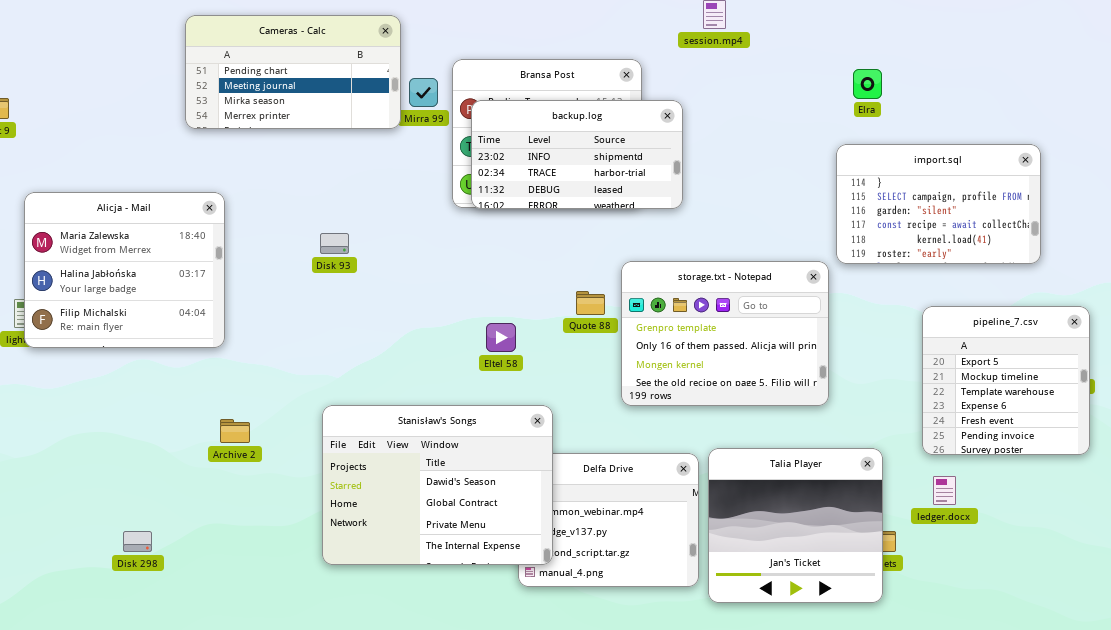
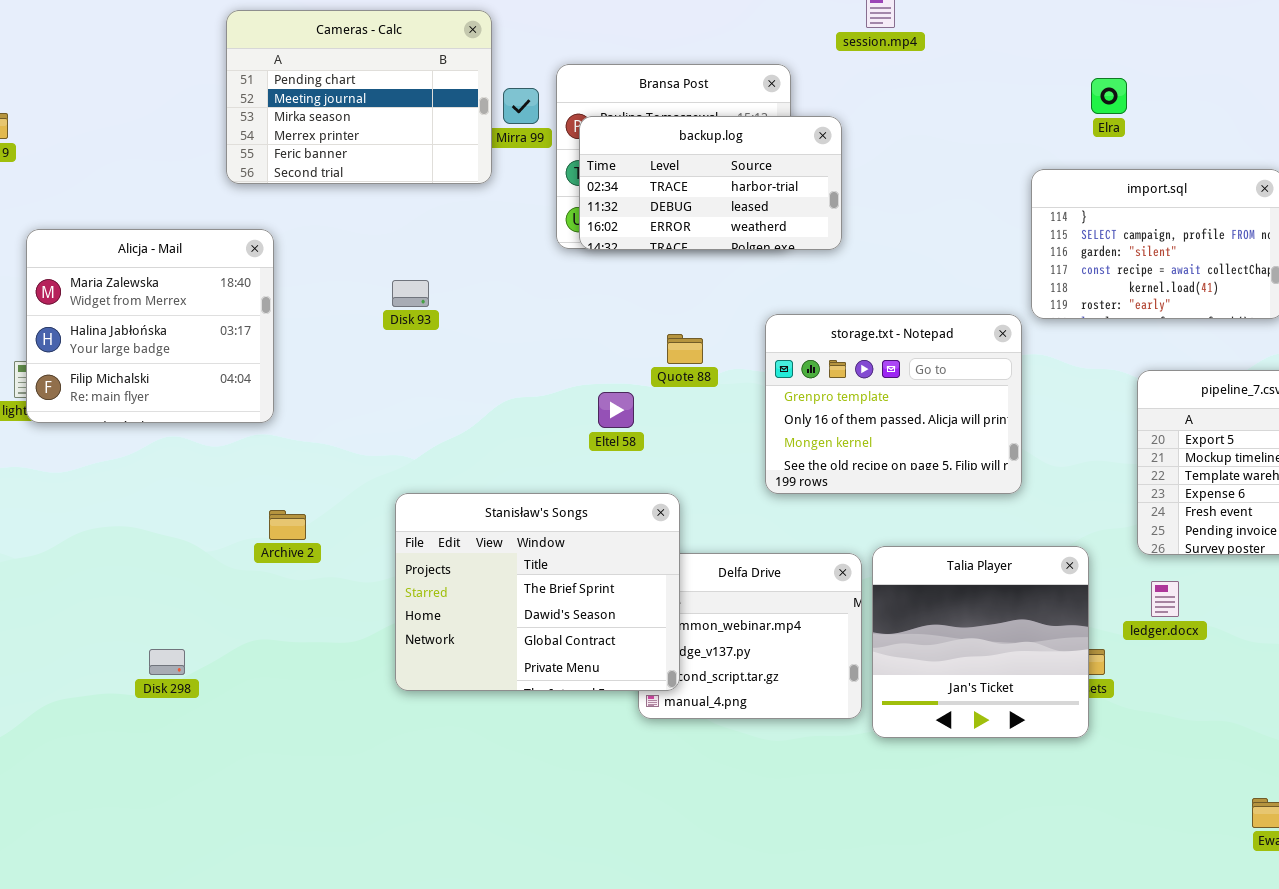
Cameras - Calc: [185,15,401,129] -> [226,10,492,184], resized
Elra: [853,69,882,99] -> [1091,78,1127,114], moved
backup.log: [471,100,683,209] -> [579,116,842,250], scrolled down 1 row
Quote 88: [576,291,605,315] -> [667,334,703,364], moved
Stanisław's Songs: [322,405,553,565] -> [395,493,680,691], scrolled up 1 row

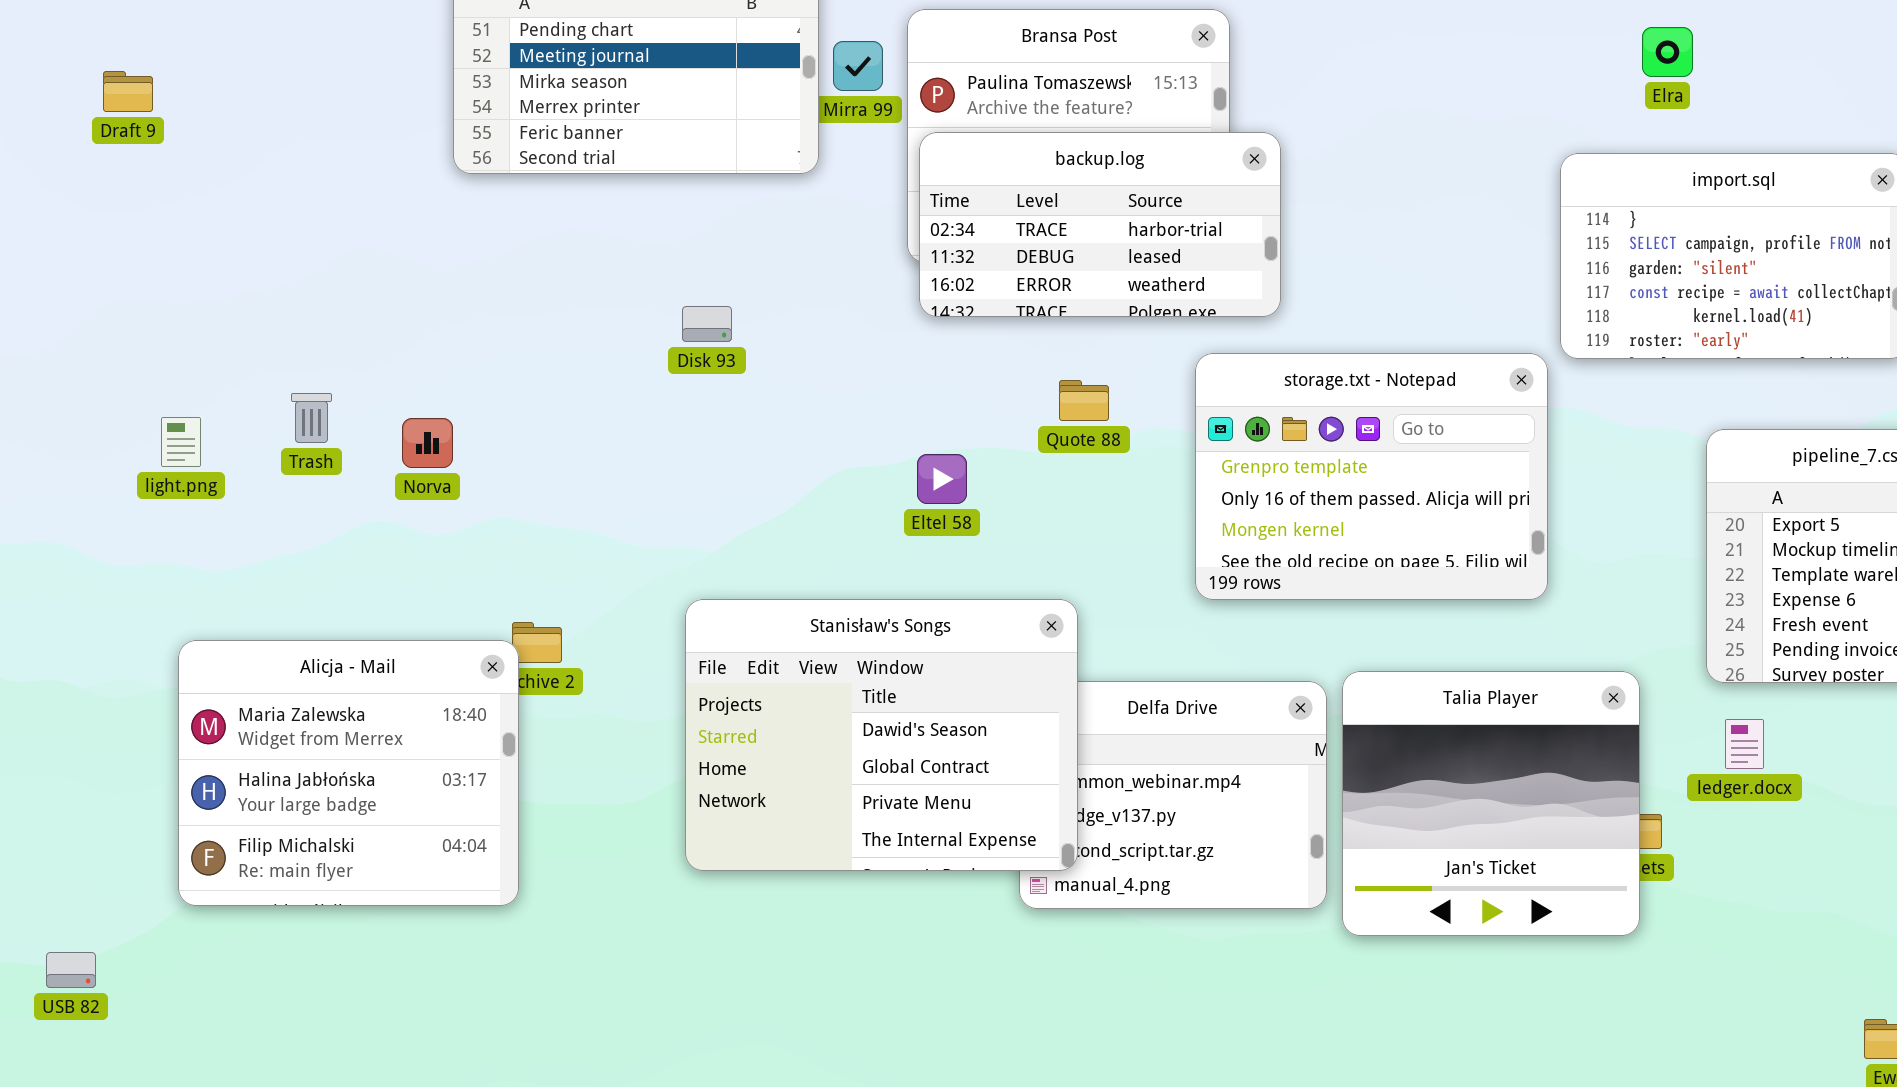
backup.log: [579,116,842,250] -> [919,132,1281,317], moved
Alicja - Mail: [26,229,274,423] -> [178,640,519,906], moved
Eltel 58: [598,392,634,428] -> [917,454,967,504], moved
Stanisław's Songs: [395,493,680,691] -> [685,599,1078,871], scrolled down 1 row

